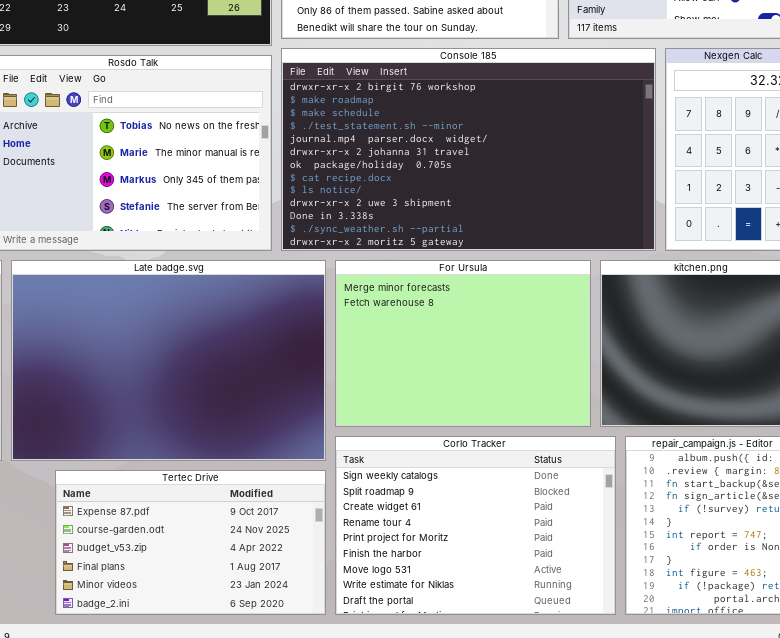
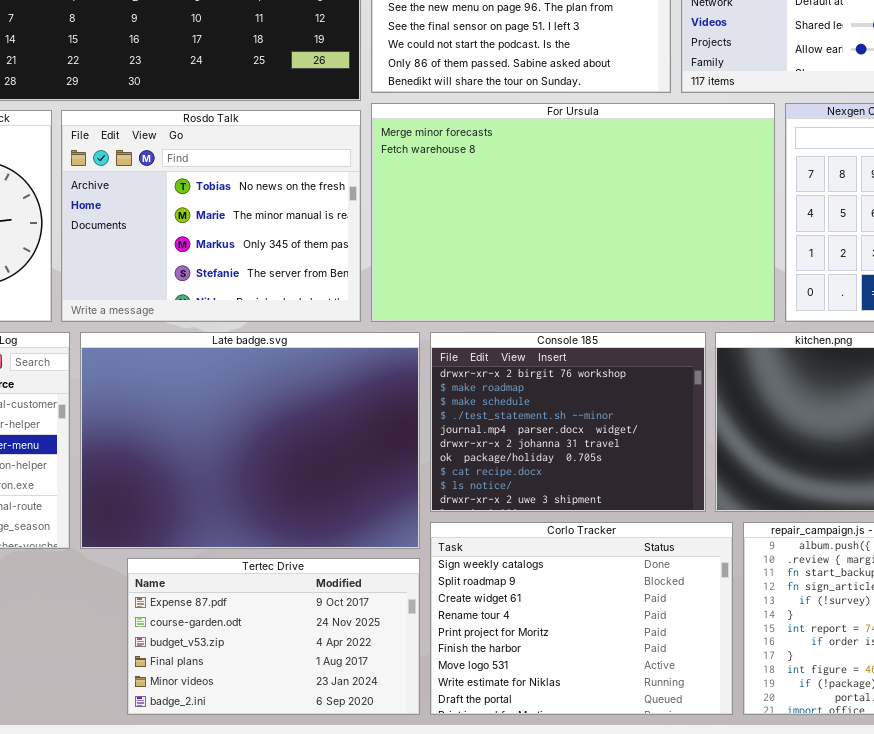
Console 185: [281,48,656,251] -> [430,332,706,512], moved, resized
For Ursula: [335,260,591,427] -> [371,103,775,322], moved, resized

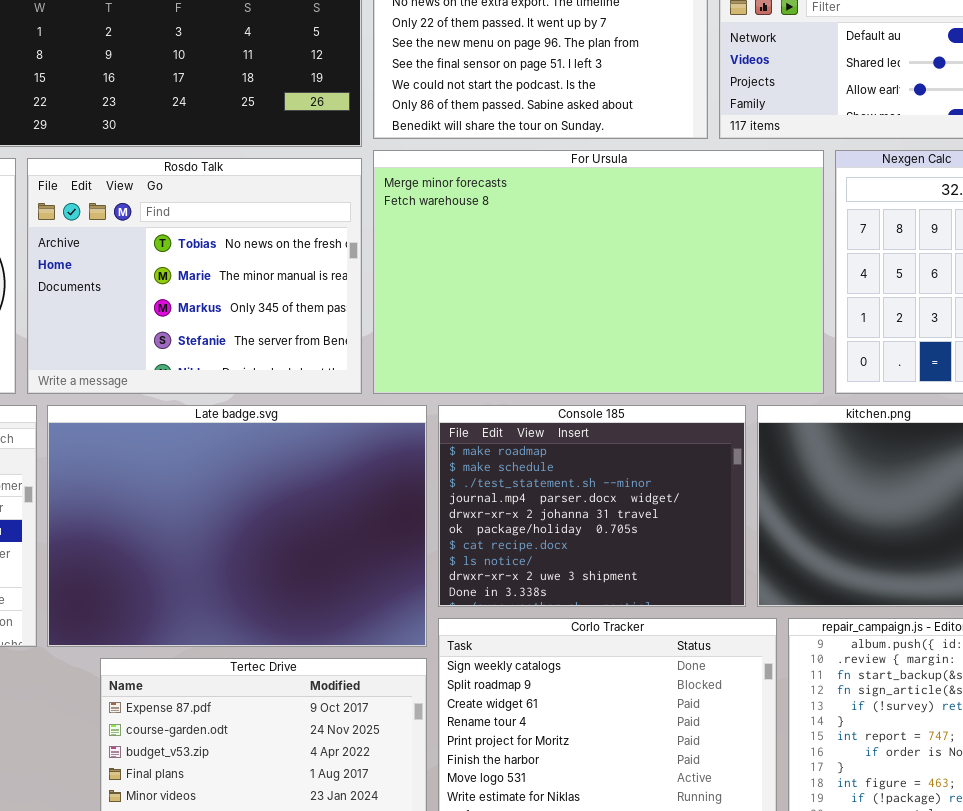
Console 185: [430,332,706,512] -> [438,405,746,607], scrolled down 1 row

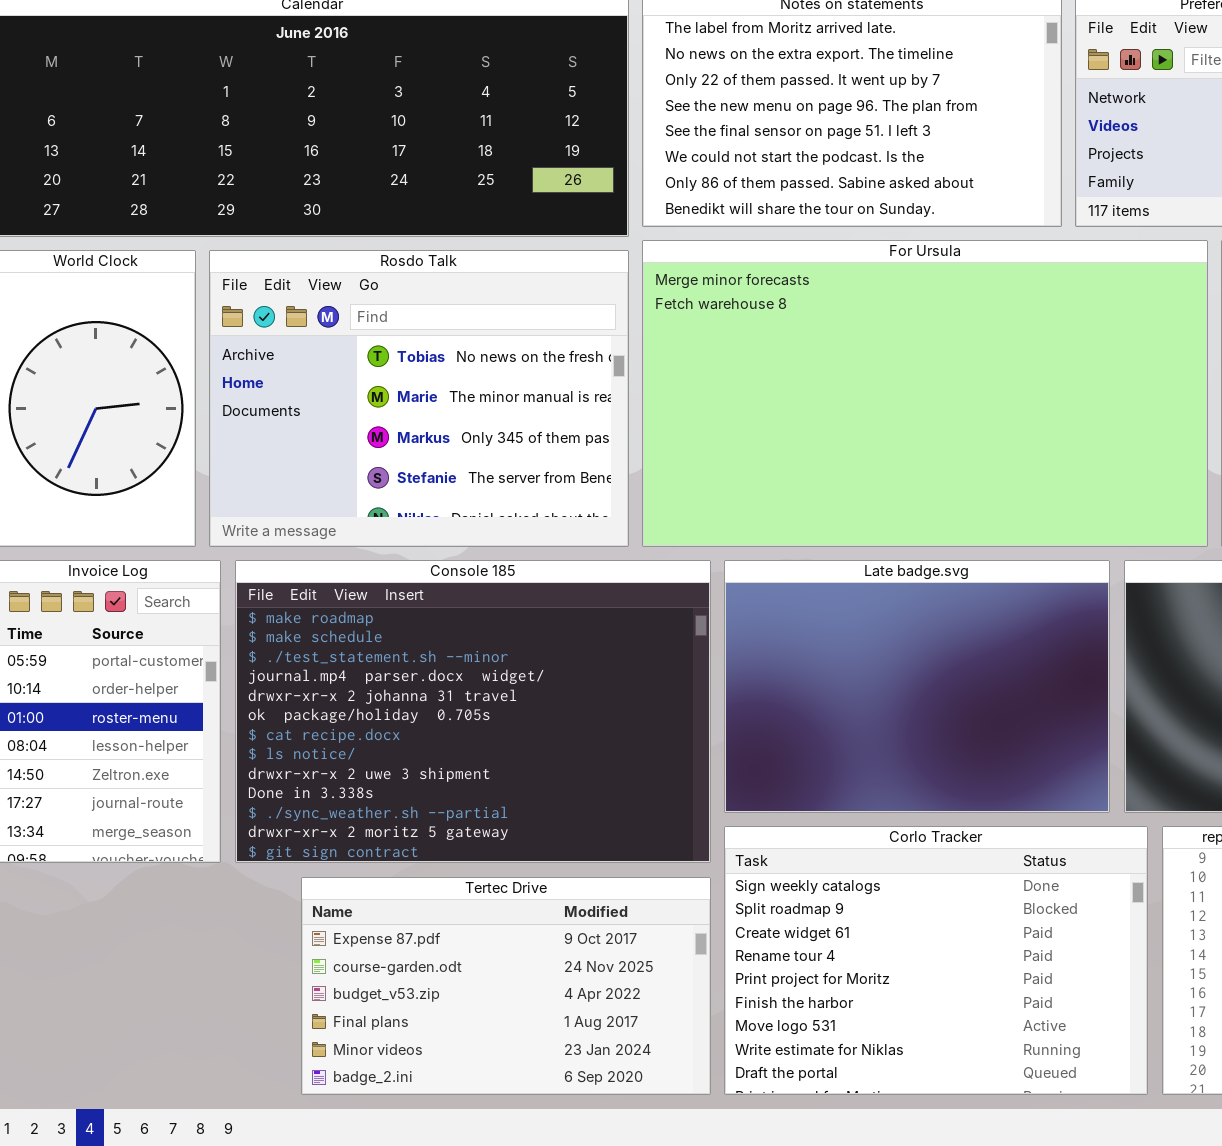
Late badge.svg: [47,405,427,647] -> [724,560,1110,813], moved, resized
Console 185: [438,405,746,607] -> [235,560,711,863], moved, resized

